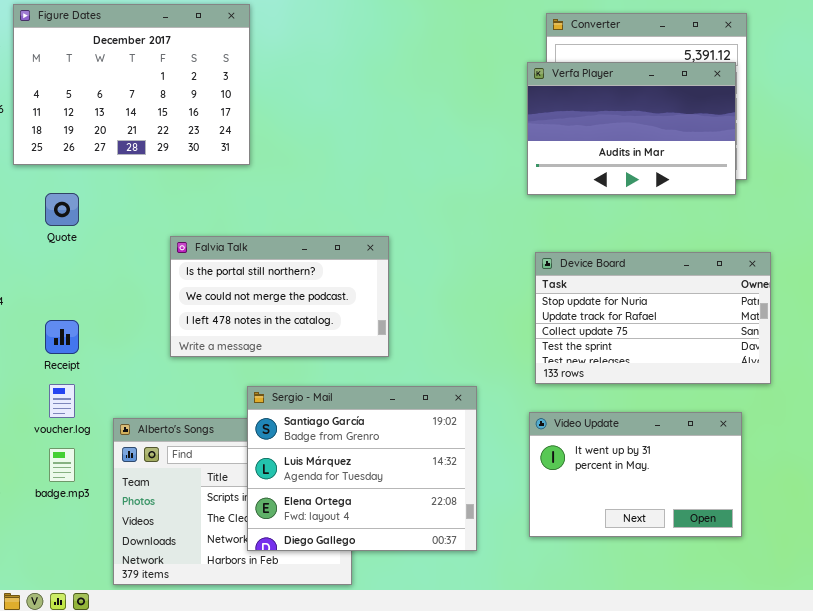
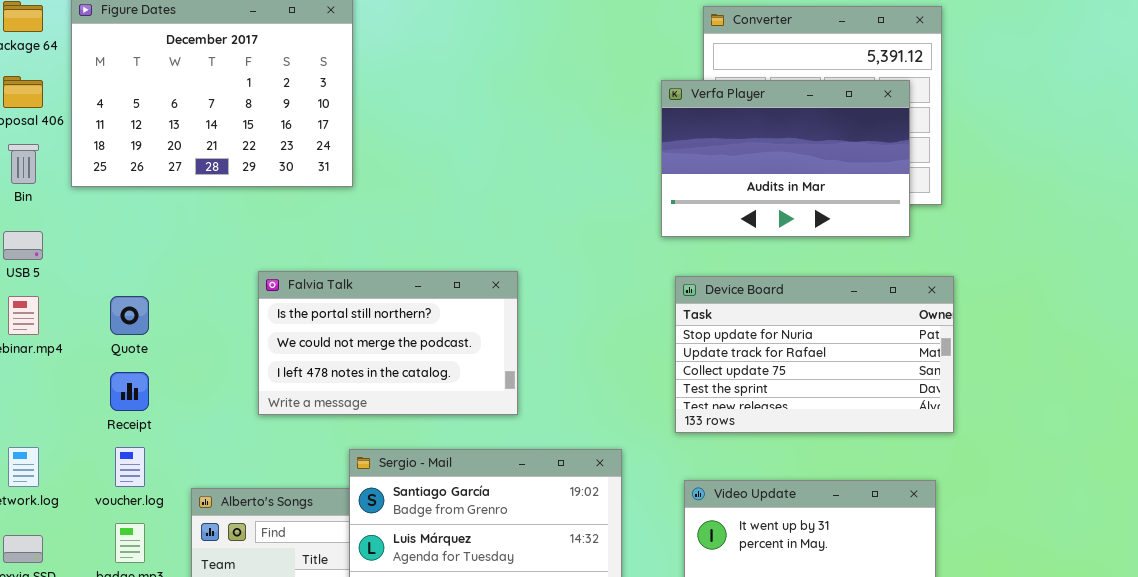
Verfa Player: [527,62,736,195] -> [661,80,910,237], moved
Quote: [45,193,79,226] -> [110,296,149,335], moved
Device Board: [535,252,771,384] -> [675,276,954,433], moved

